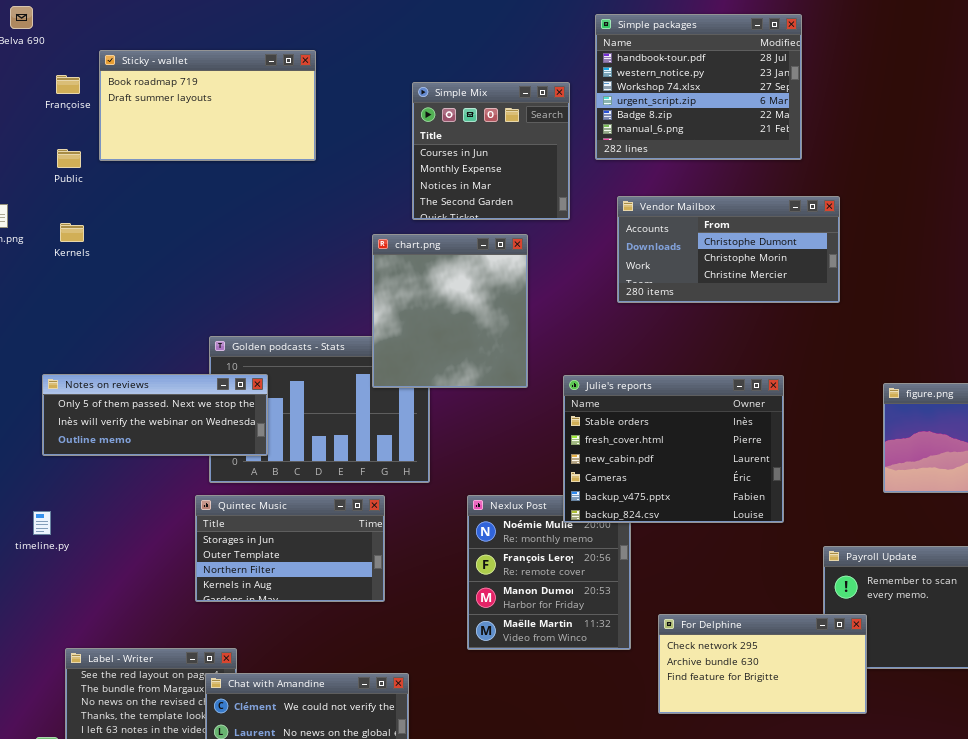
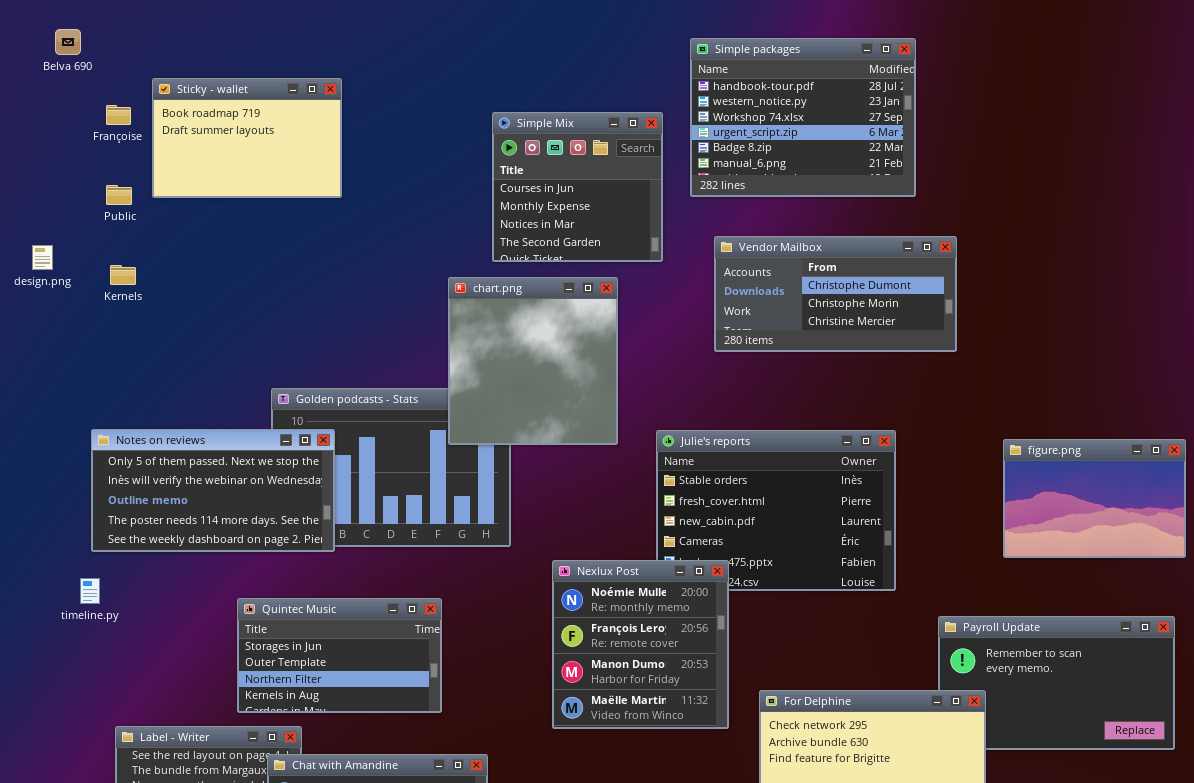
Sticky - wallet: [99,50,316,161] -> [152,78,342,198], resized
Notes on reviews: [42,374,268,456] -> [91,429,335,552], resized
Nexlux Post: [467,495,631,650] -> [552,560,729,729], raised
Quintec Music: [195,495,385,602] -> [237,598,442,713], moved

